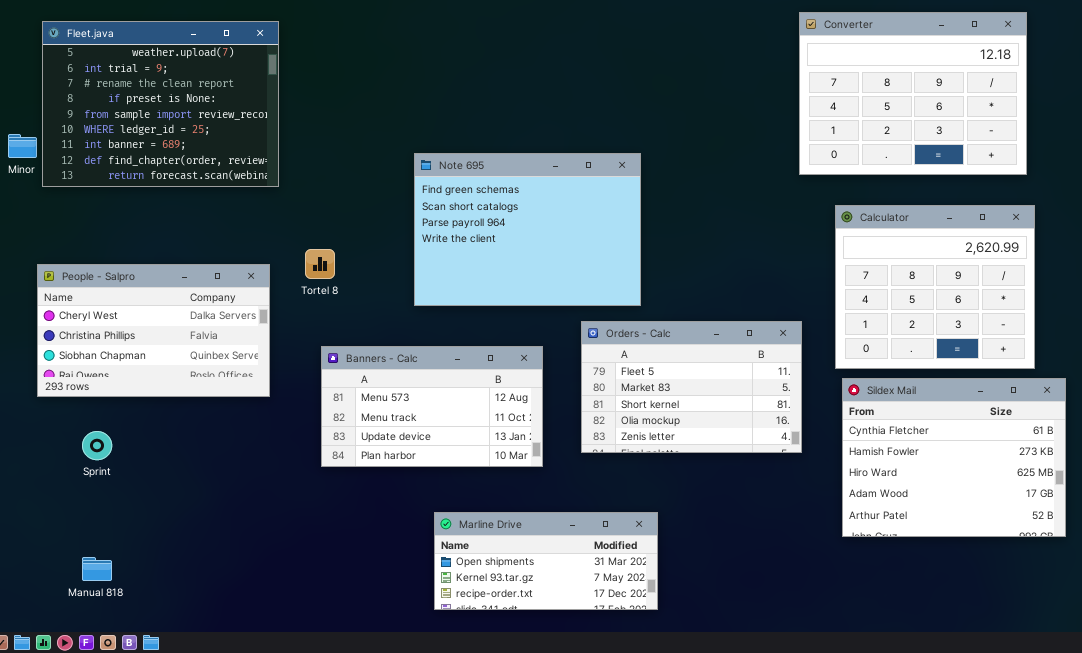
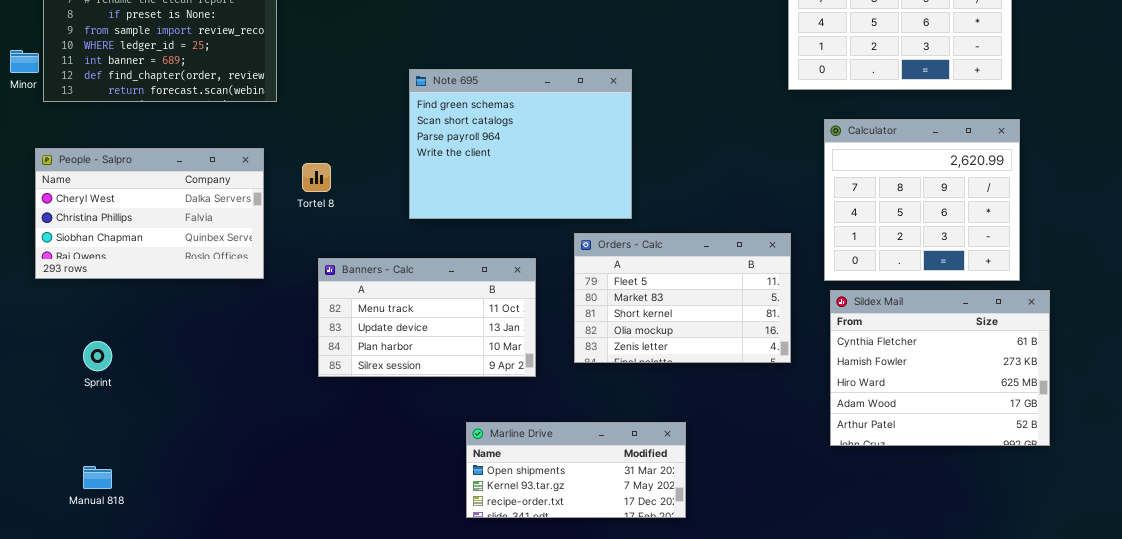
People - Salpro: [37,264,270,397] -> [35,148,264,279], moved
Banners - Calc: [321,346,543,467] -> [318,258,536,377], scrolled down 1 row
Marline Drive: [434,512,658,610] -> [466,422,686,518], moved

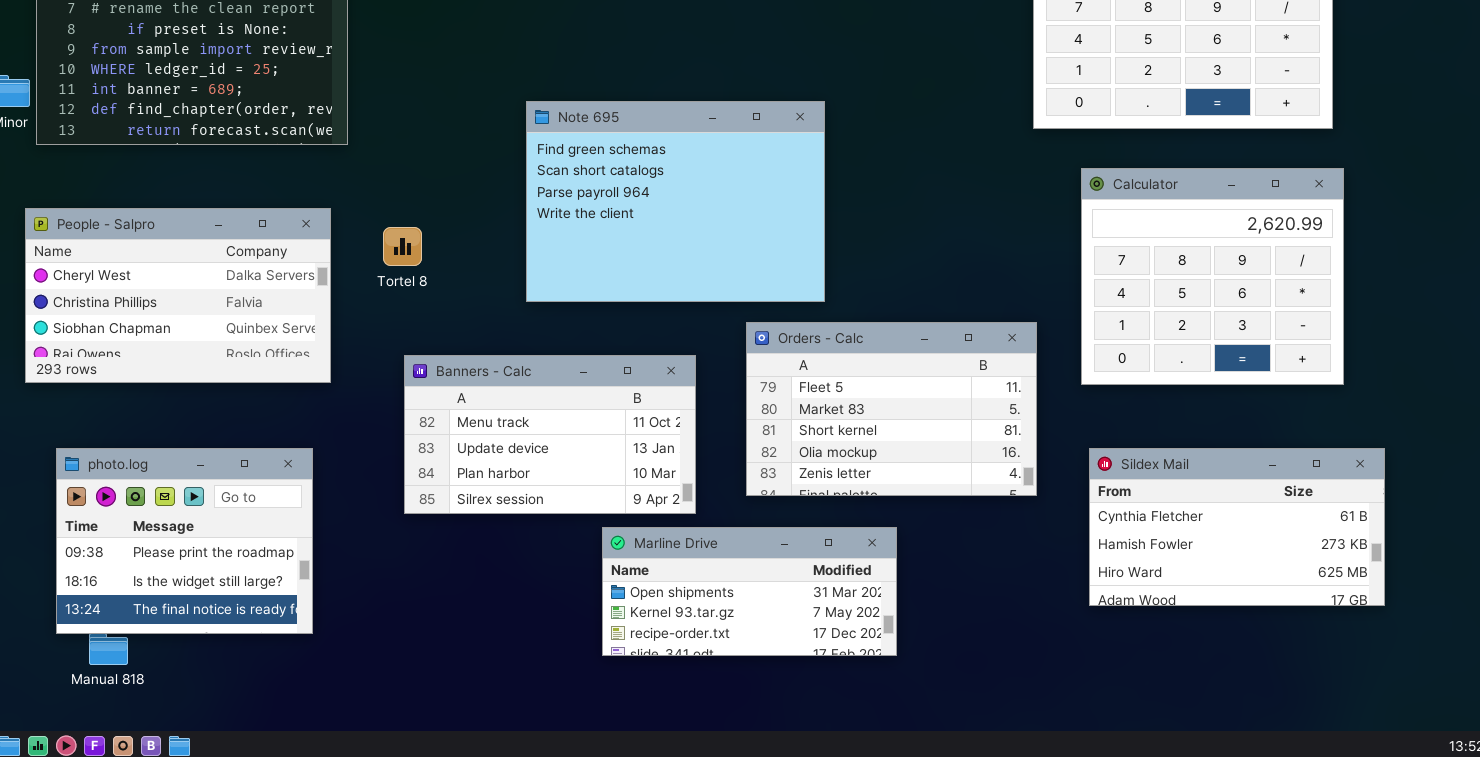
Sildex Mail: [830,290,1050,446] -> [1089,448,1385,606], resized
photo.log: none -> [56,448,313,634], opened
Marline Drive: [466,422,686,518] -> [602,527,897,656], moved

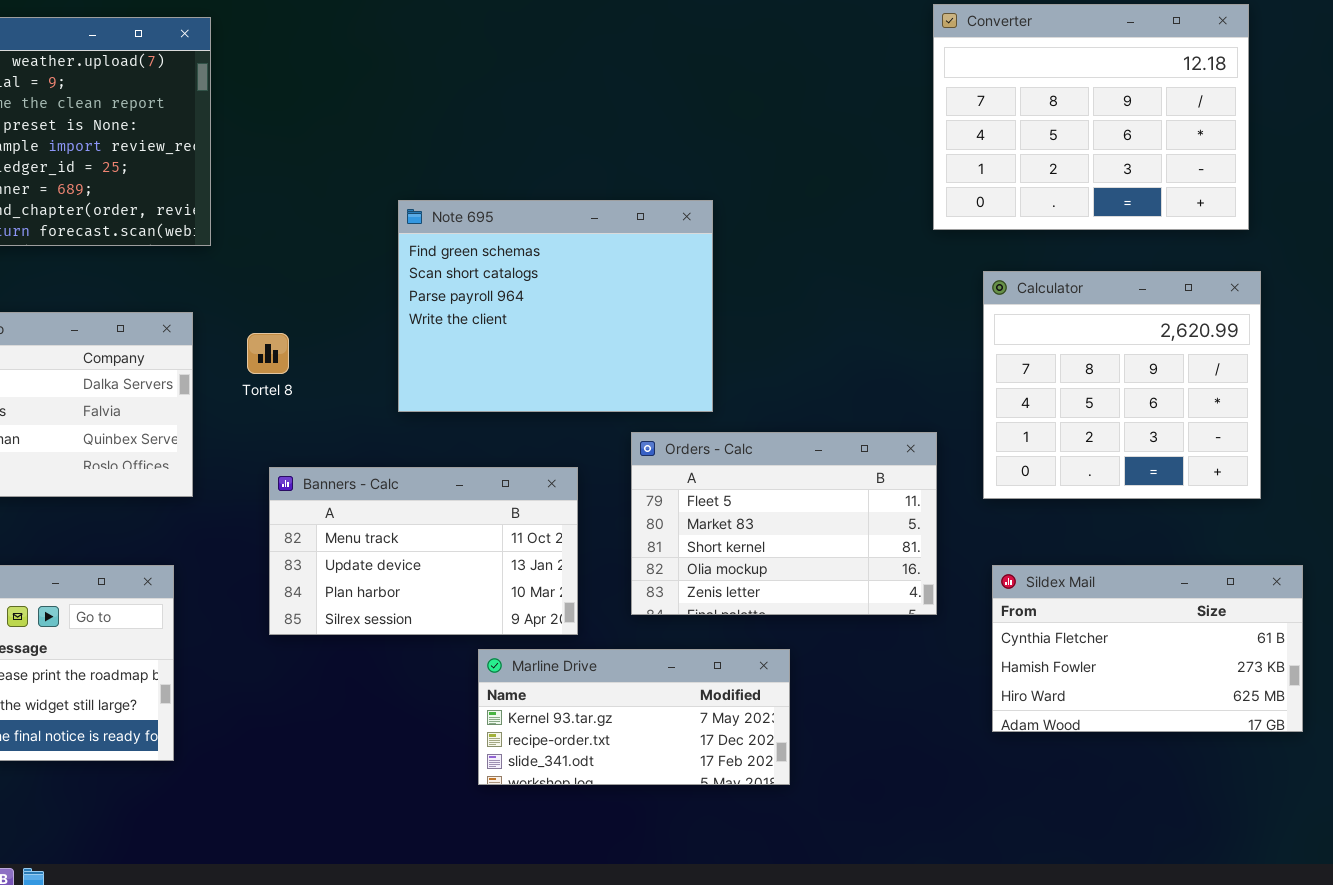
Marline Drive: [602,527,897,656] -> [478,649,790,785], scrolled down 1 row

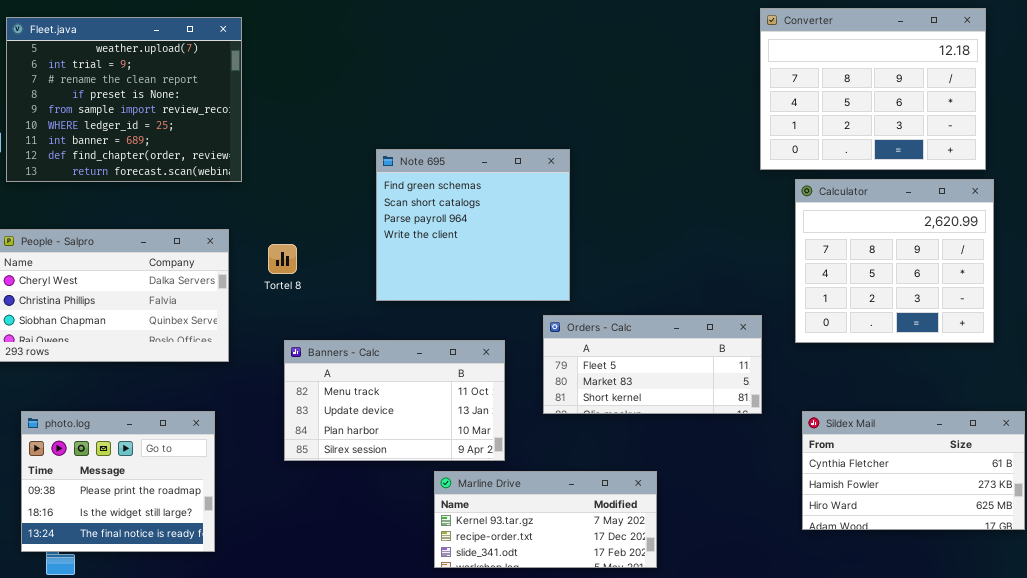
Note 695: [398,200,713,412] -> [376,149,570,301], resized
Calculator: [983,271,1261,499] -> [795,179,994,343], moved
Orders - Calc: [631,432,937,615] -> [543,315,762,414], resized

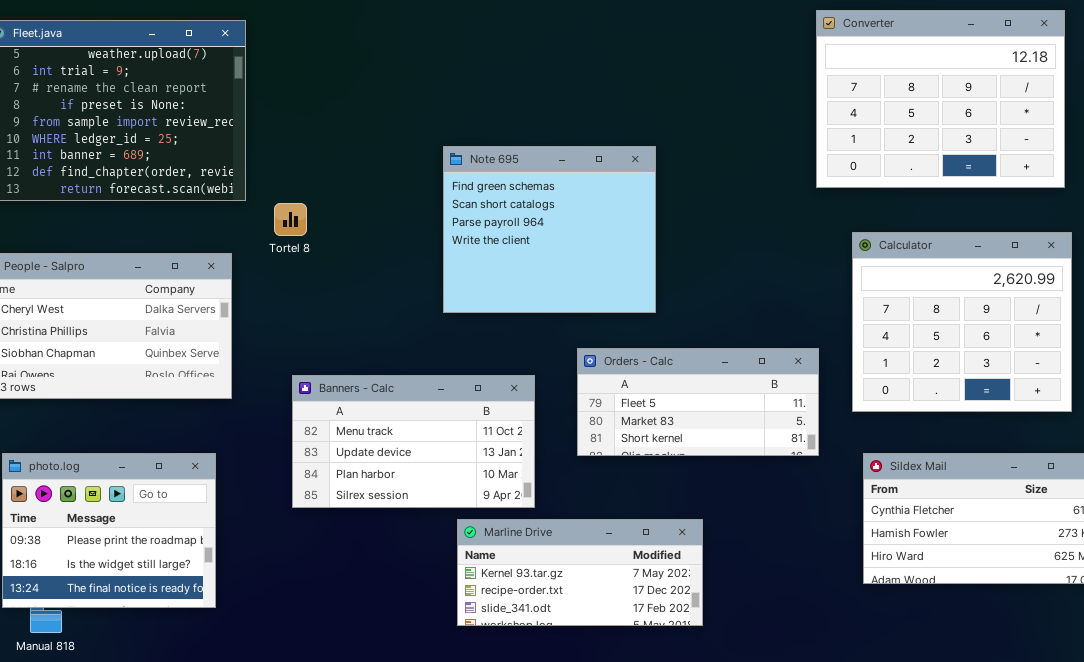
Note 695: [376,149,570,301] -> [443,146,656,313], moved
Calculator: [795,179,994,343] -> [852,232,1072,412], moved
Tortel 8: [268,244,297,274] -> [274,203,307,236], moved

